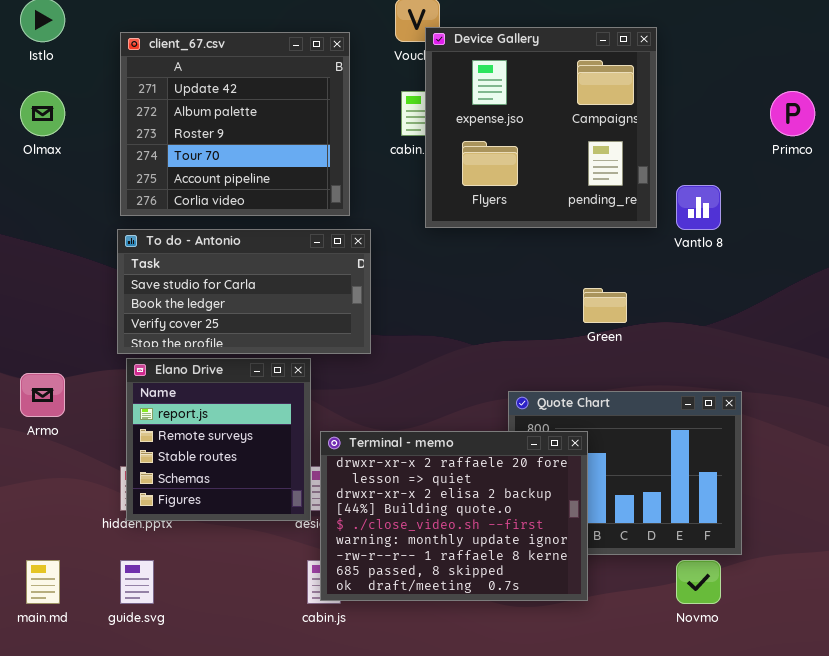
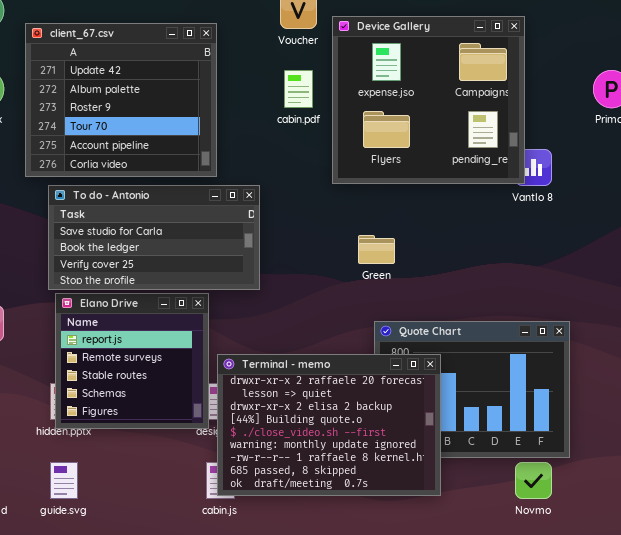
Device Gallery: [425,27,657,228] -> [332,16,525,184], moved
client_67.csv: [120,32,350,216] -> [25,23,217,177], moved
Green: [583,288,627,323] -> [358,235,395,264], moved

